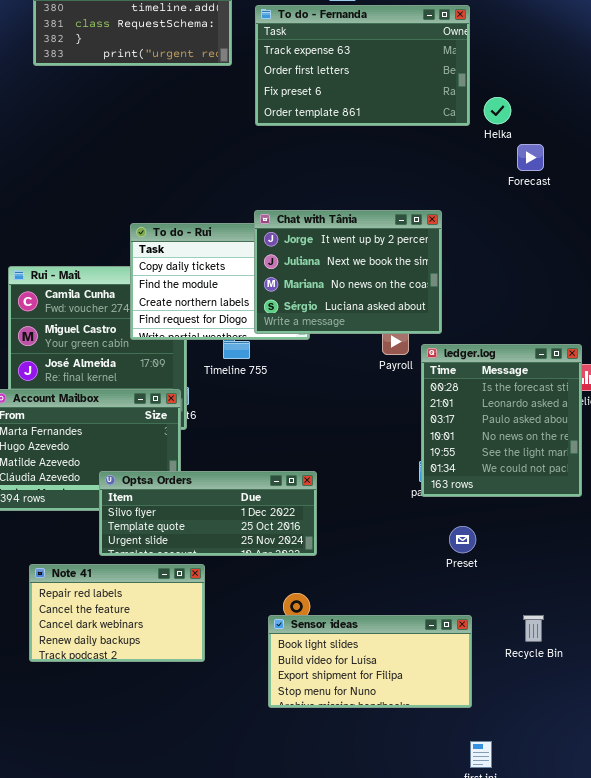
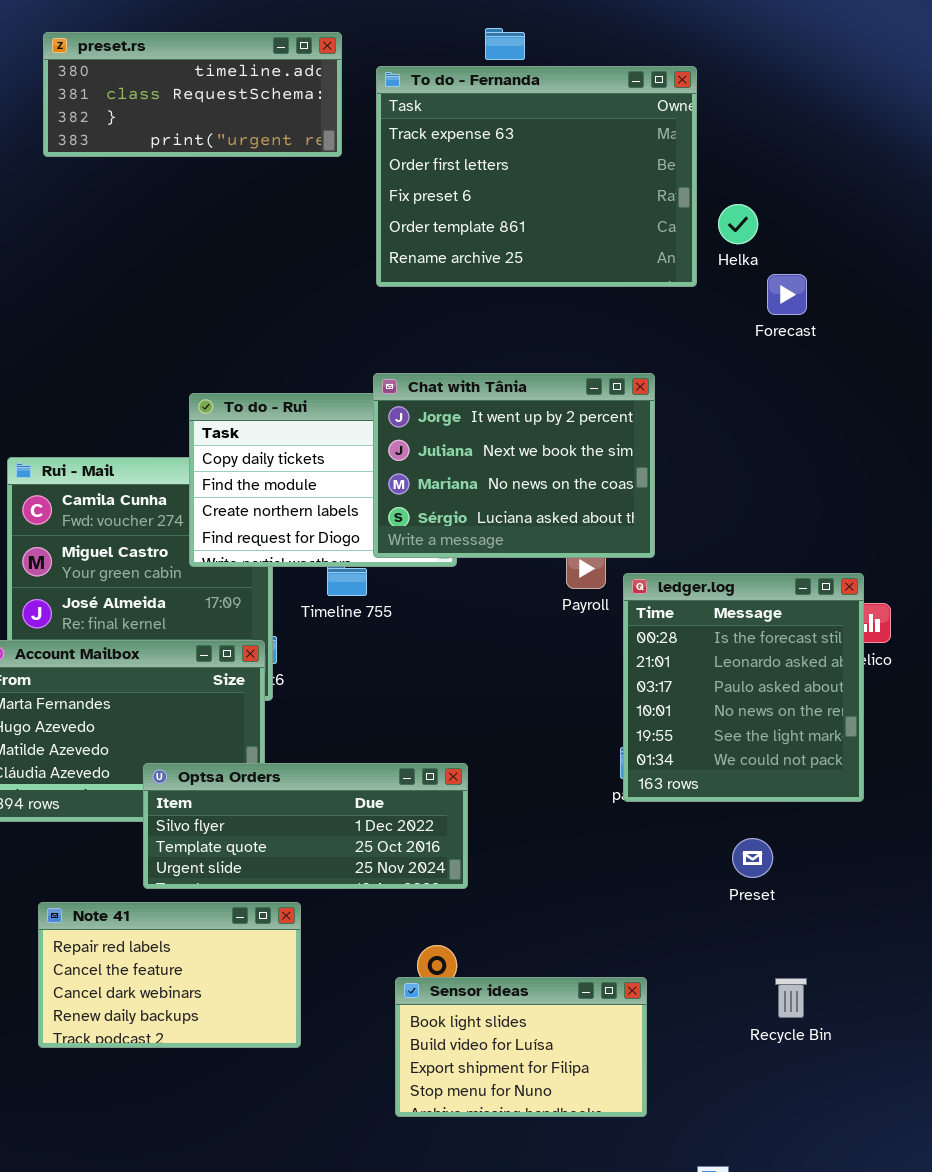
To do - Fernanda: [255,5,470,126] -> [376,66,697,287], resized
Preset: [449,526,476,553] -> [732,838,773,878], moved
Sensor ideas: [268,615,472,708] -> [395,977,647,1117], resized

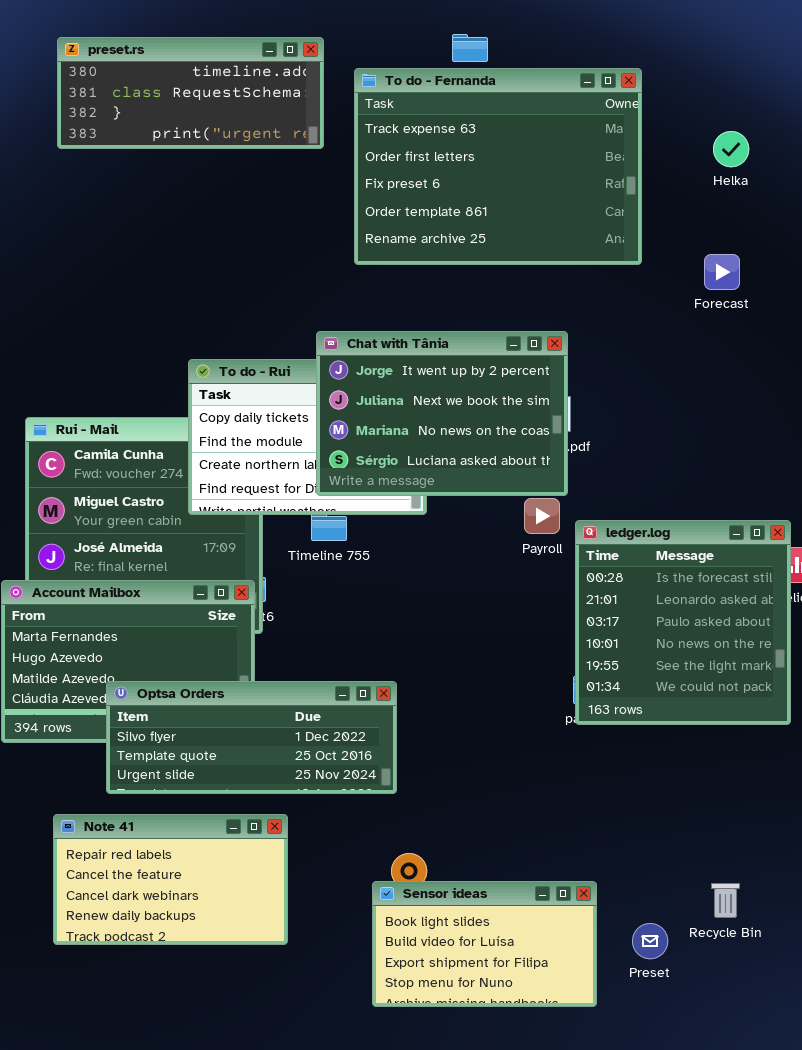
Helka: [718,204,758,244] -> [713,131,749,167], moved
Chat with Tânia: [373,373,655,558] -> [316,331,568,496], moved
Optsa Orders: [143,763,468,889] -> [106,681,397,794], moved
Preset: [732,838,773,878] -> [632,923,668,959], moved

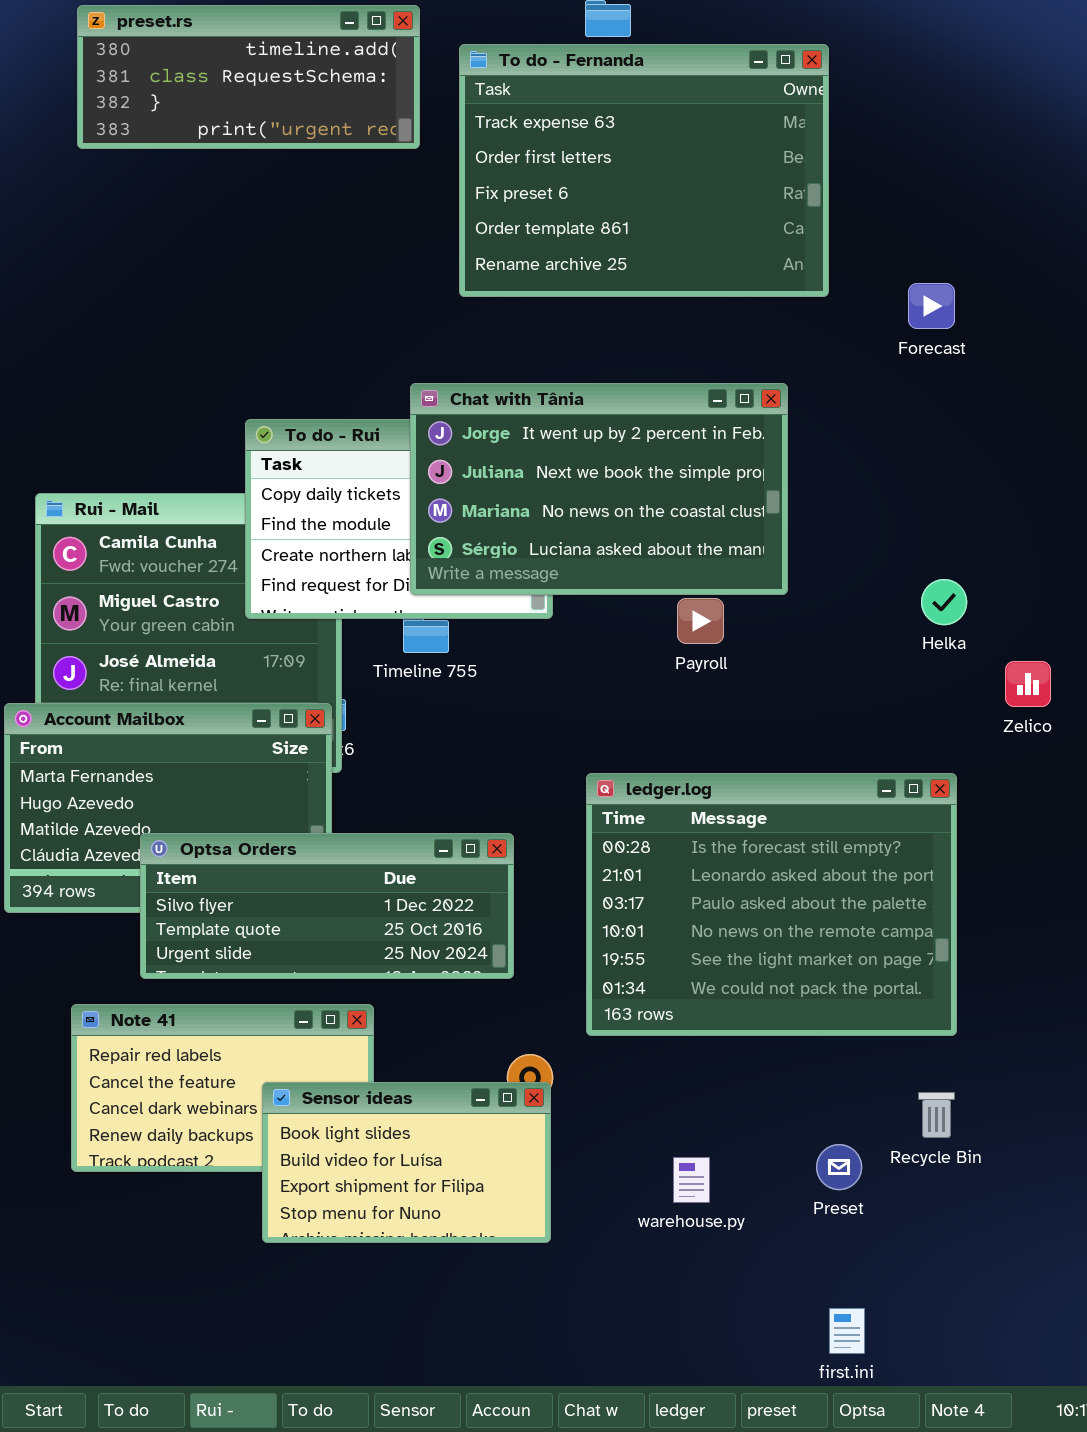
Helka: [713,131,749,167] -> [921,579,967,625], moved
Chat with Tânia: [316,331,568,496] -> [410,383,788,595], resized
ledger.log: [575,520,791,725] -> [586,773,957,1036], moved, resized
Sensor ideas: [372,881,597,1007] -> [262,1082,551,1243], moved

